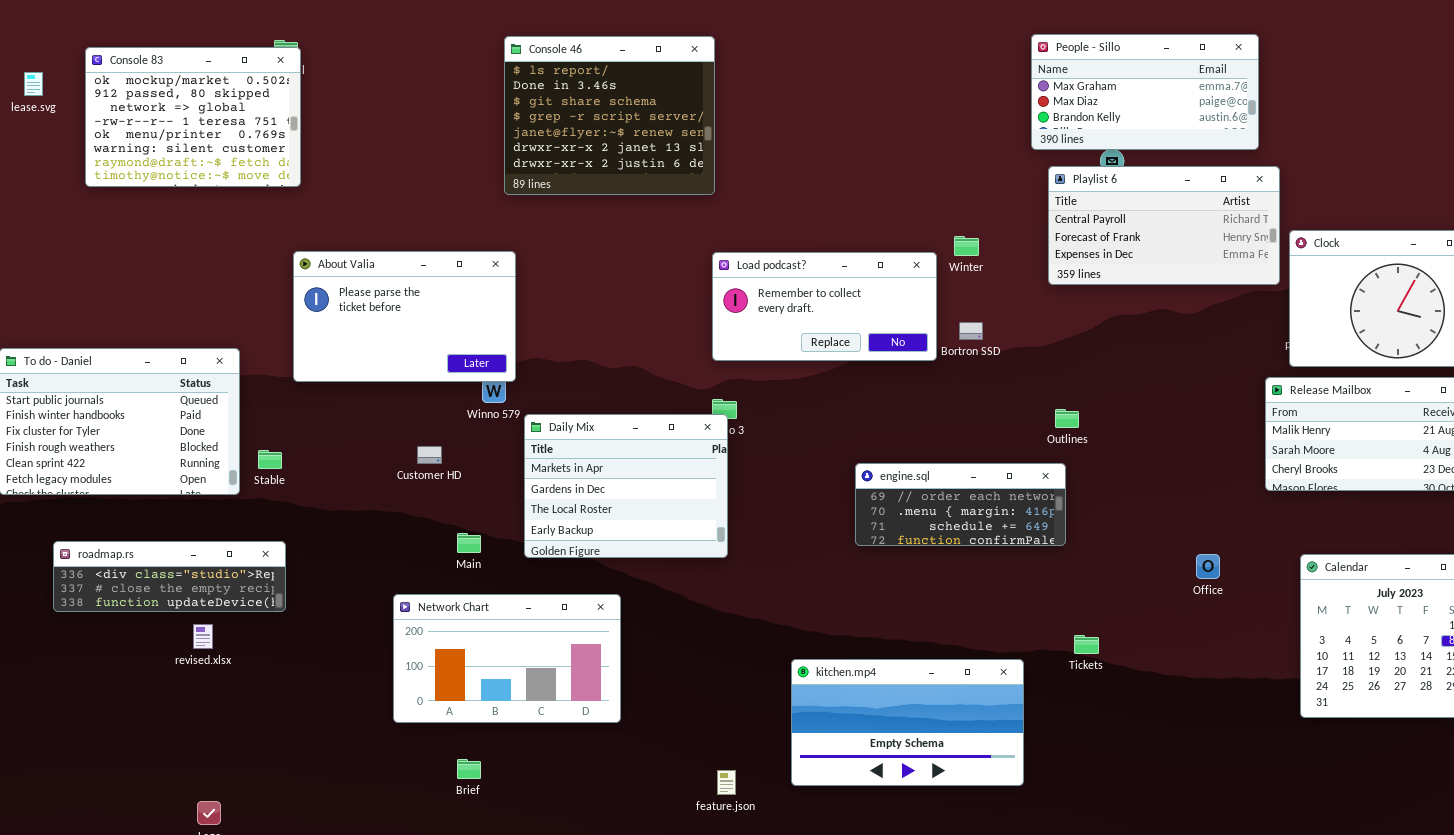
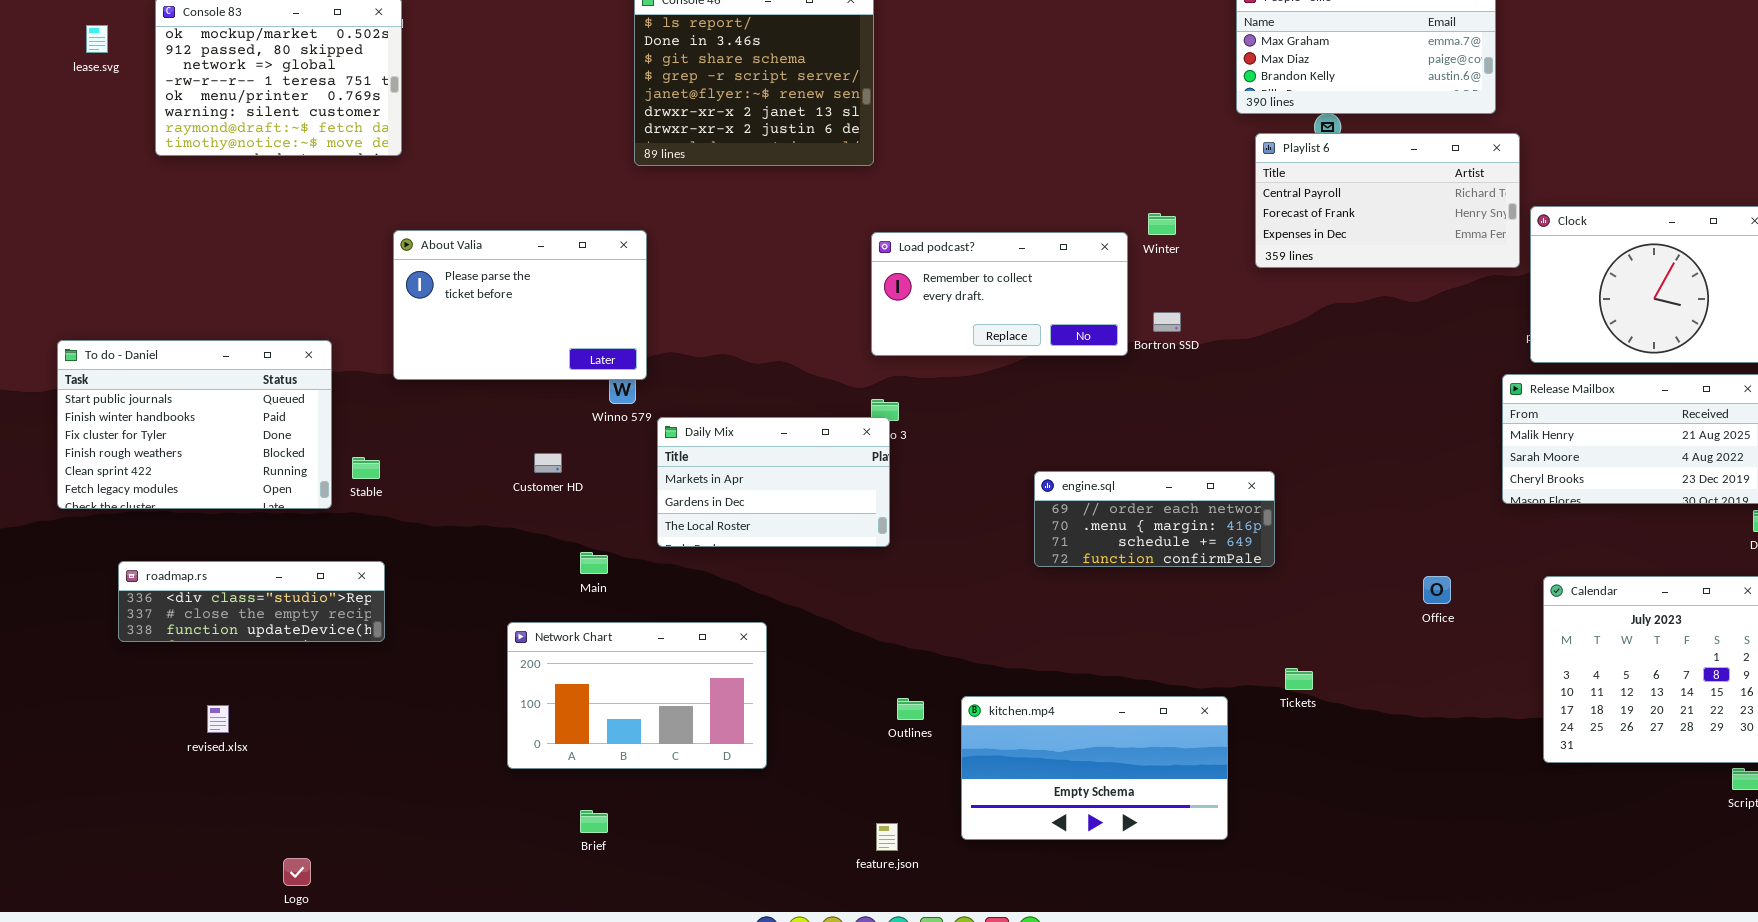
Outlines: [1055,409,1079,428] -> [897,698,924,720], moved
Daily Mix: [524,414,728,558] -> [657,417,890,547], resized
revised.xlsx: [193,624,213,649] -> [207,705,229,733], moved

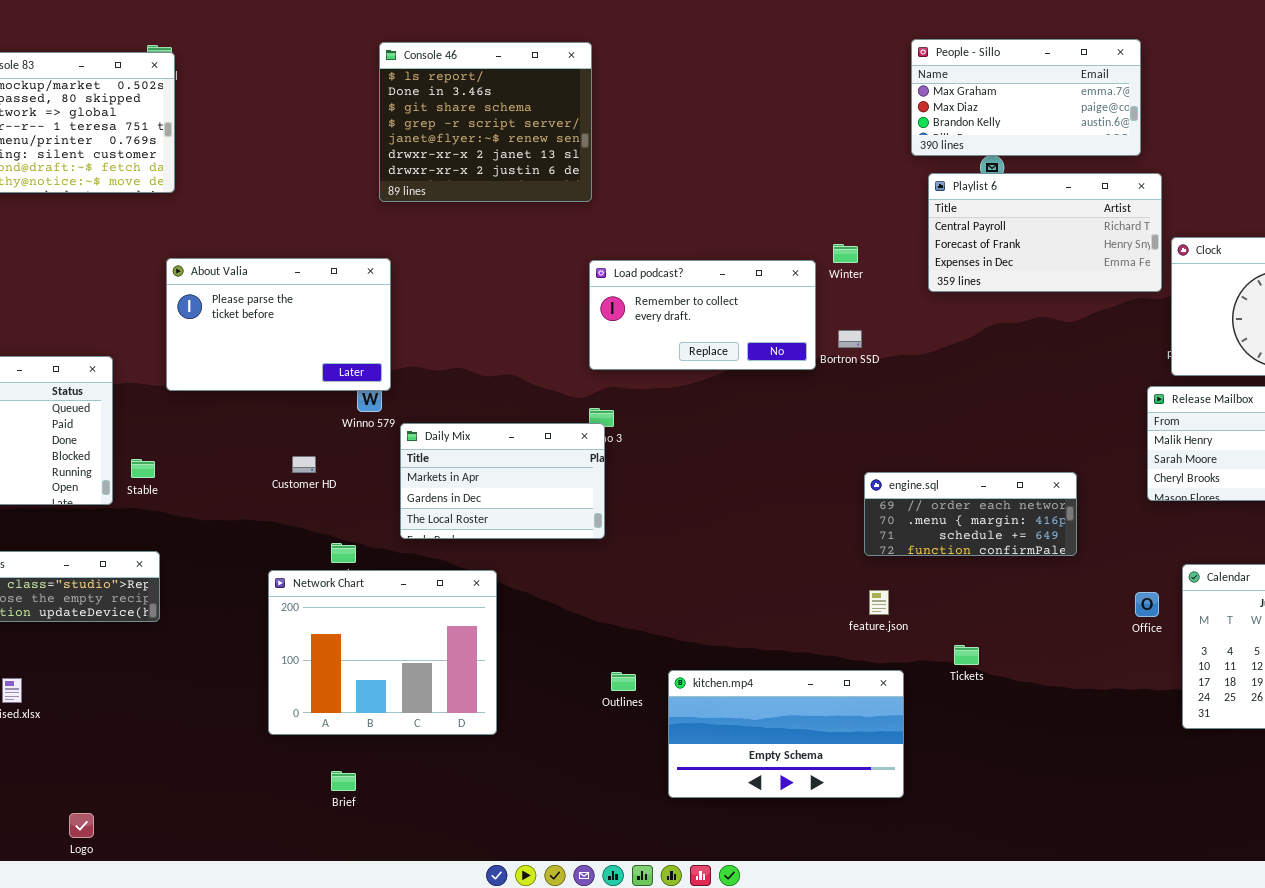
engine.sql: [1034,471,1275,567] -> [864,472,1077,556], moved
Office: [1423,576,1451,604] -> [1135,592,1159,617], moved
Network Chart: [507,622,767,769] -> [268,570,497,735], resized
feature.json: [876,823,898,851] -> [869,590,889,615], moved

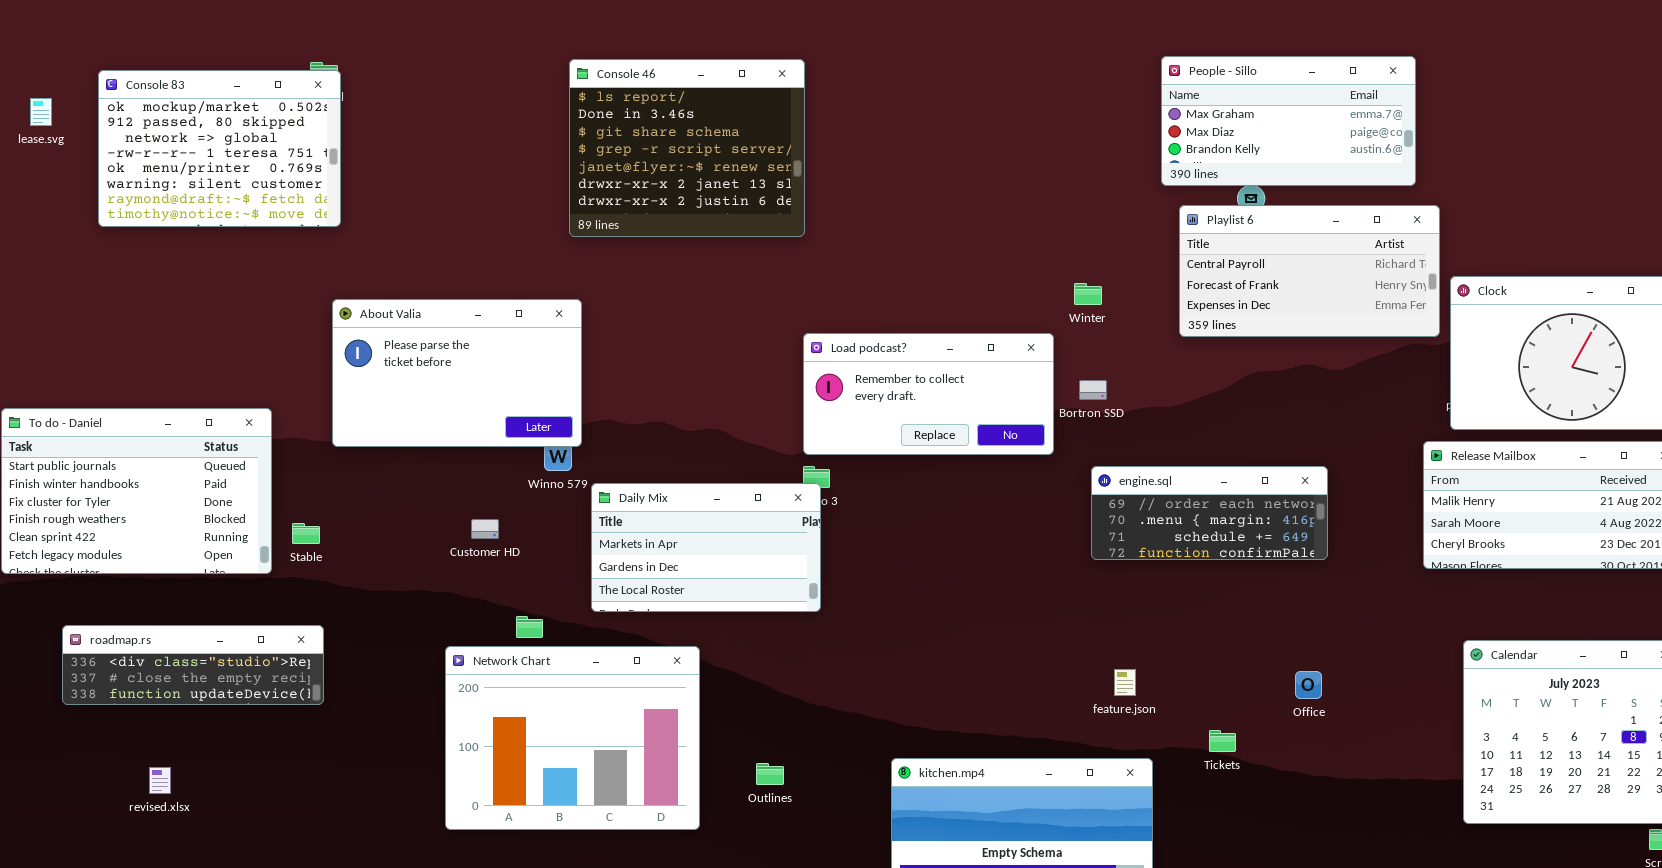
Load podcast?: [589,260,816,370] -> [803,333,1054,455], moved
engine.sql: [864,472,1077,556] -> [1091,466,1328,560], moved
Office: [1135,592,1159,617] -> [1295,671,1322,699], moved
Outlines: [611,672,636,691] -> [756,763,784,785], moved

